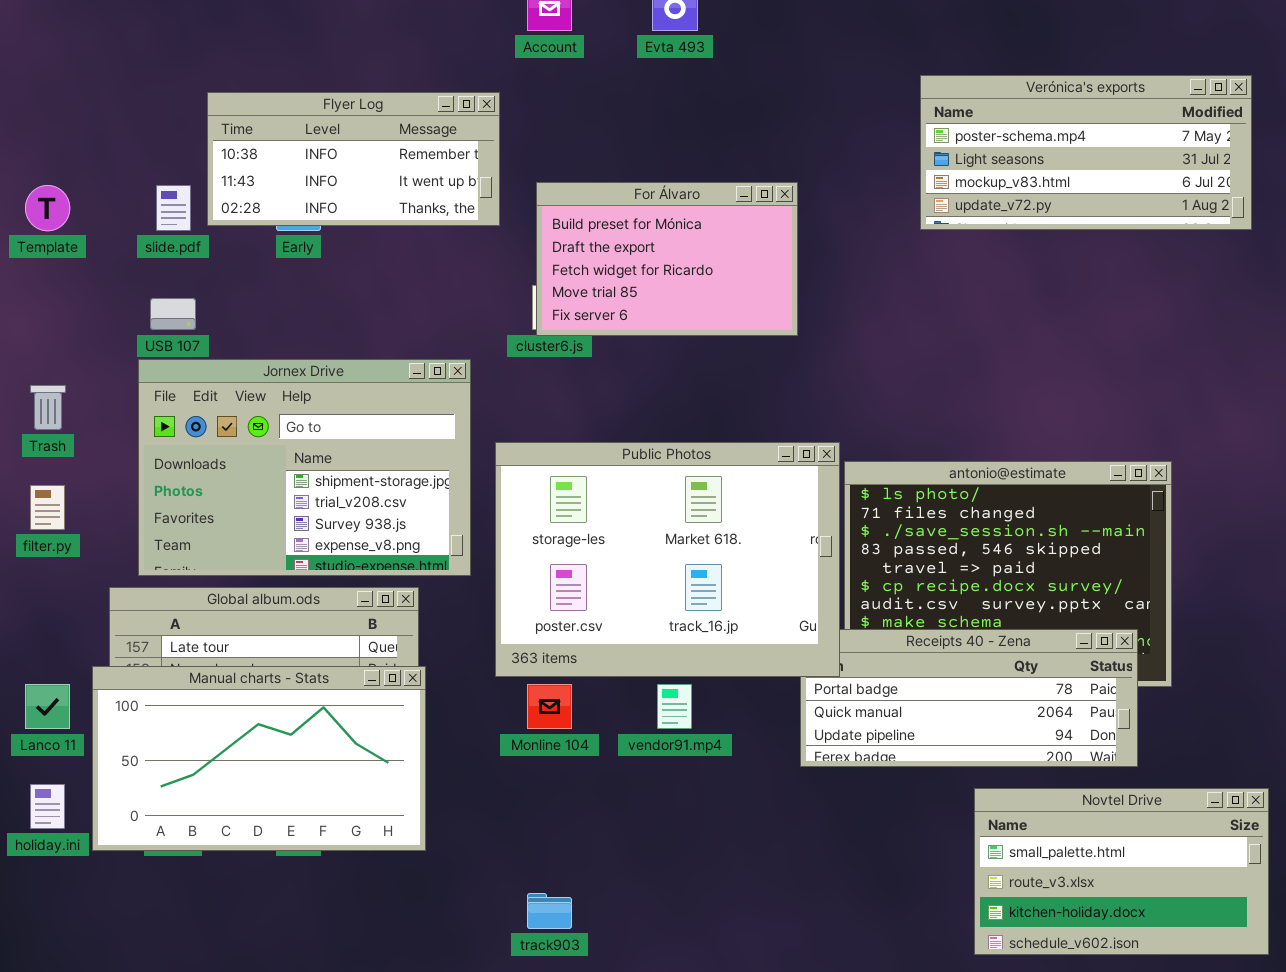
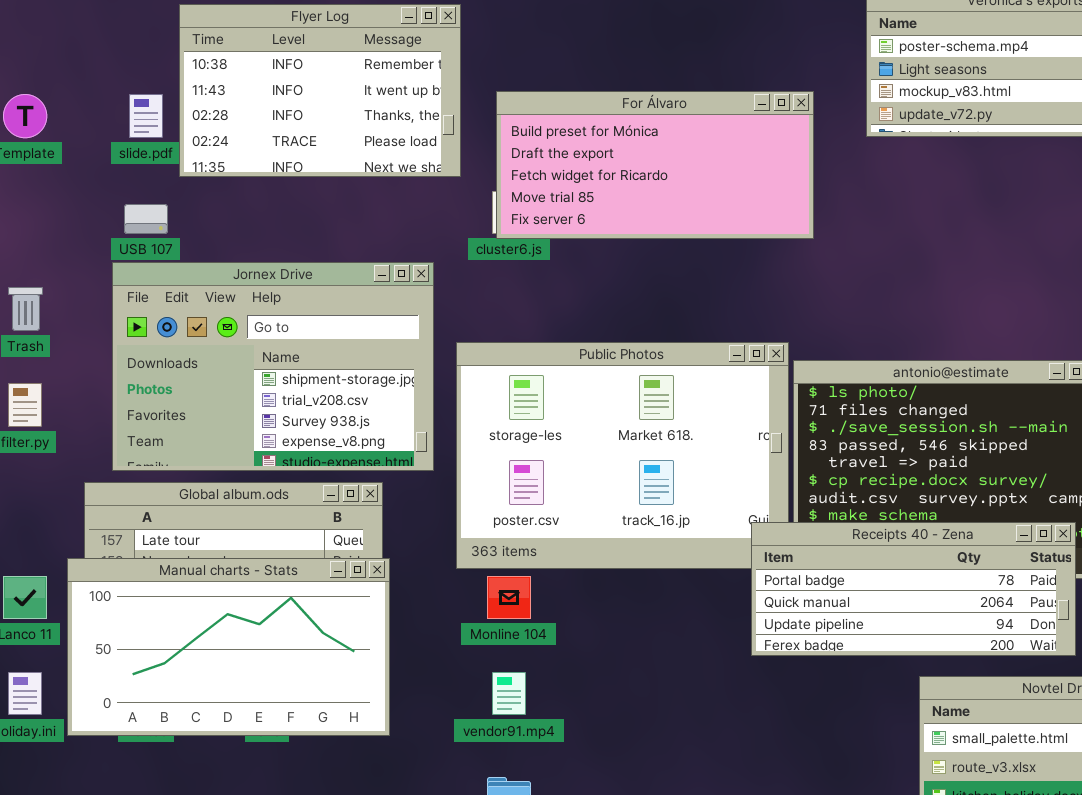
Flyer Log: [207,92,500,226] -> [179,4,461,177], resized
For Álvaro: [536,182,798,336] -> [496,91,814,239], resized
Receipts 40 - Zena: [800,629,1138,767] -> [751,522,1076,656], raised
vendor91.mp4: [657,684,692,729] -> [492,672,526,715], moved

